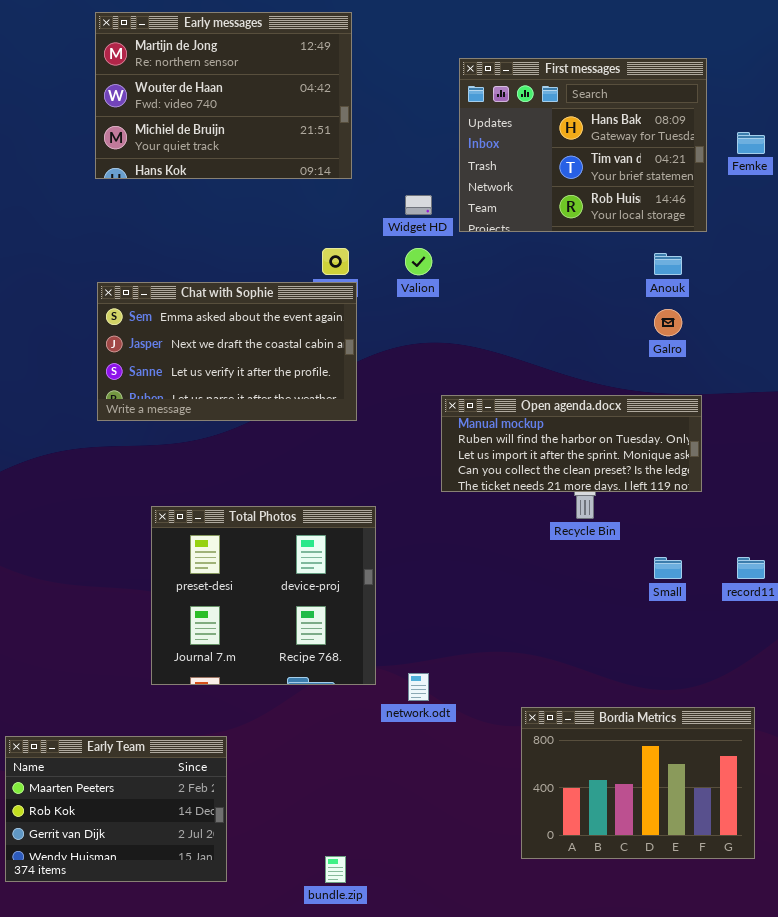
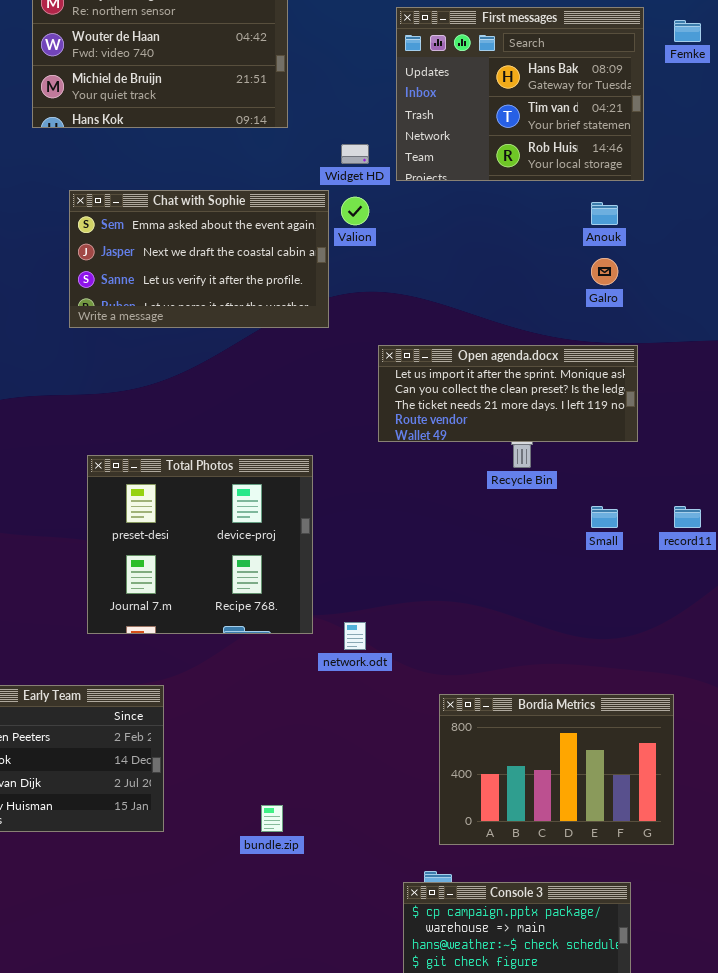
Femke: [737,132,765,154] -> [674,20,701,42], moved
Chat with Sophie: [97,282,357,421] -> [69,190,329,328], moved
Open agenda.docx: [441,395,702,492] -> [378,345,638,442], scrolled down 2 rows
Bordia Metrics: [521,707,755,859] -> [439,694,674,845], moved

